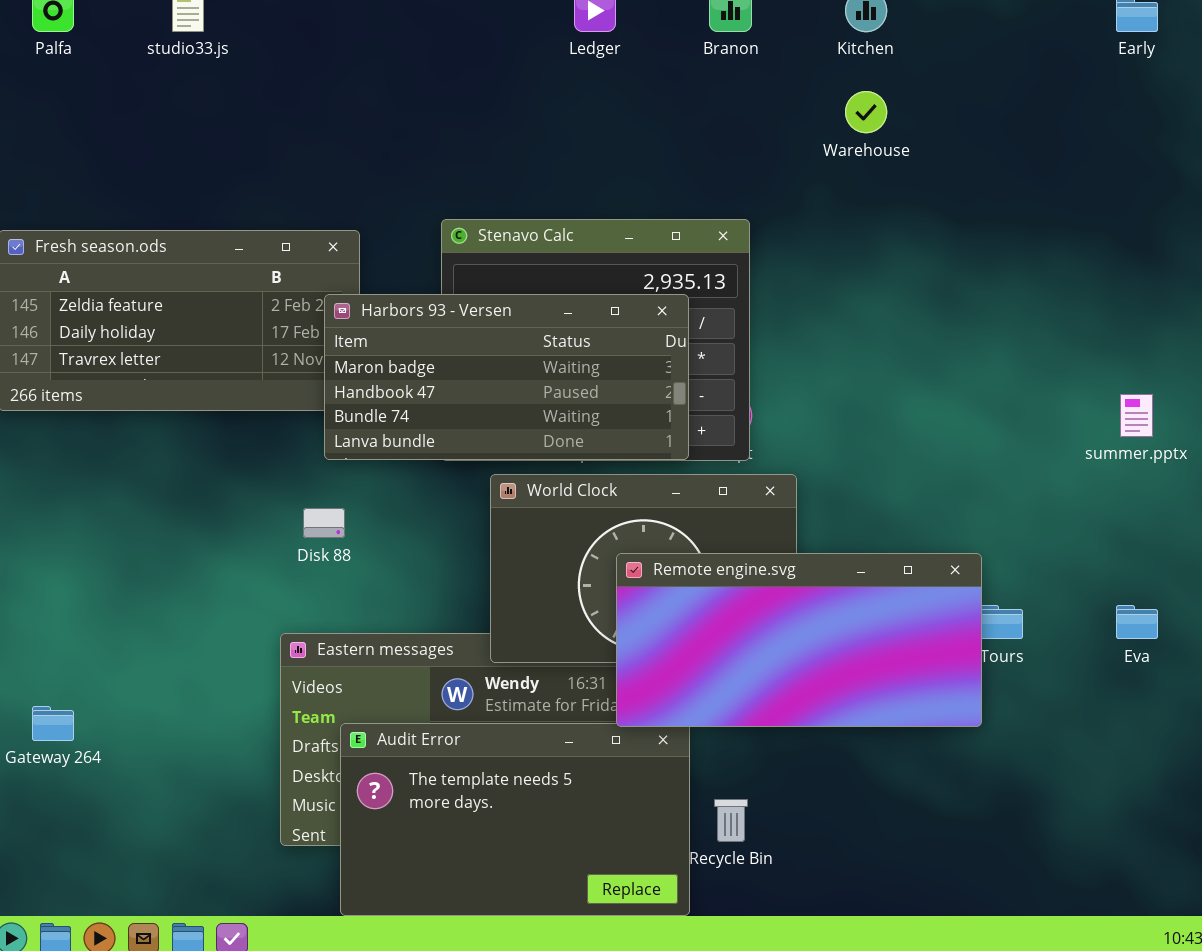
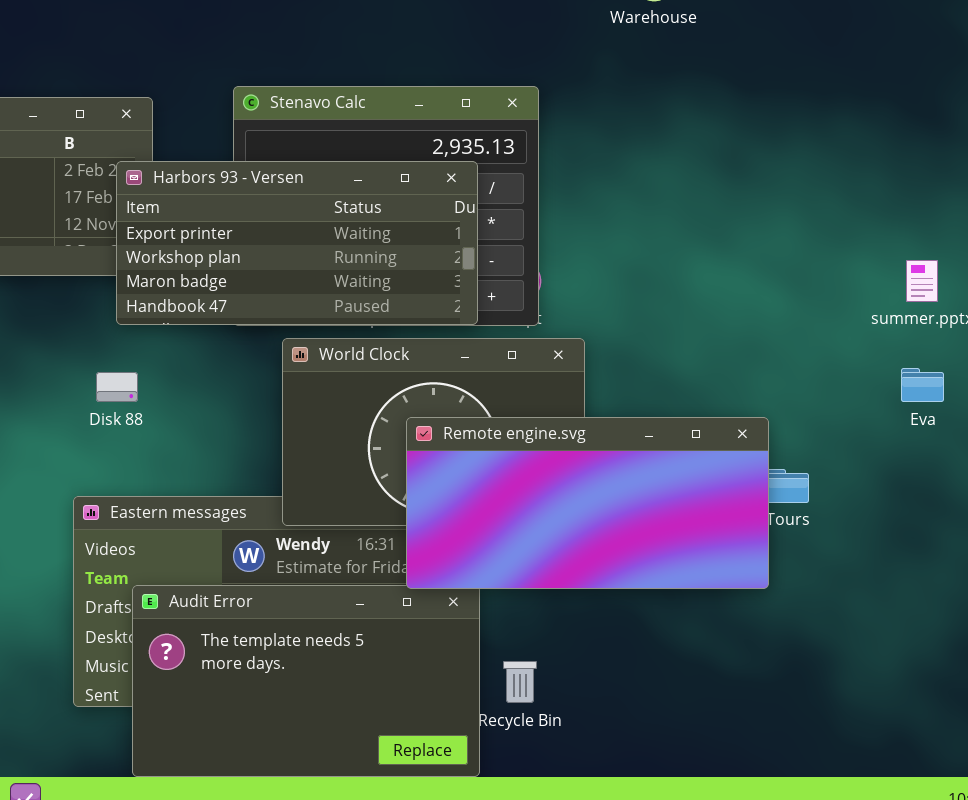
Harbors 93 - Versen: [324,294,689,460] -> [116,161,478,325], scrolled up 2 rows
Eva: [1116,605,1158,639] -> [901,368,944,402], moved

